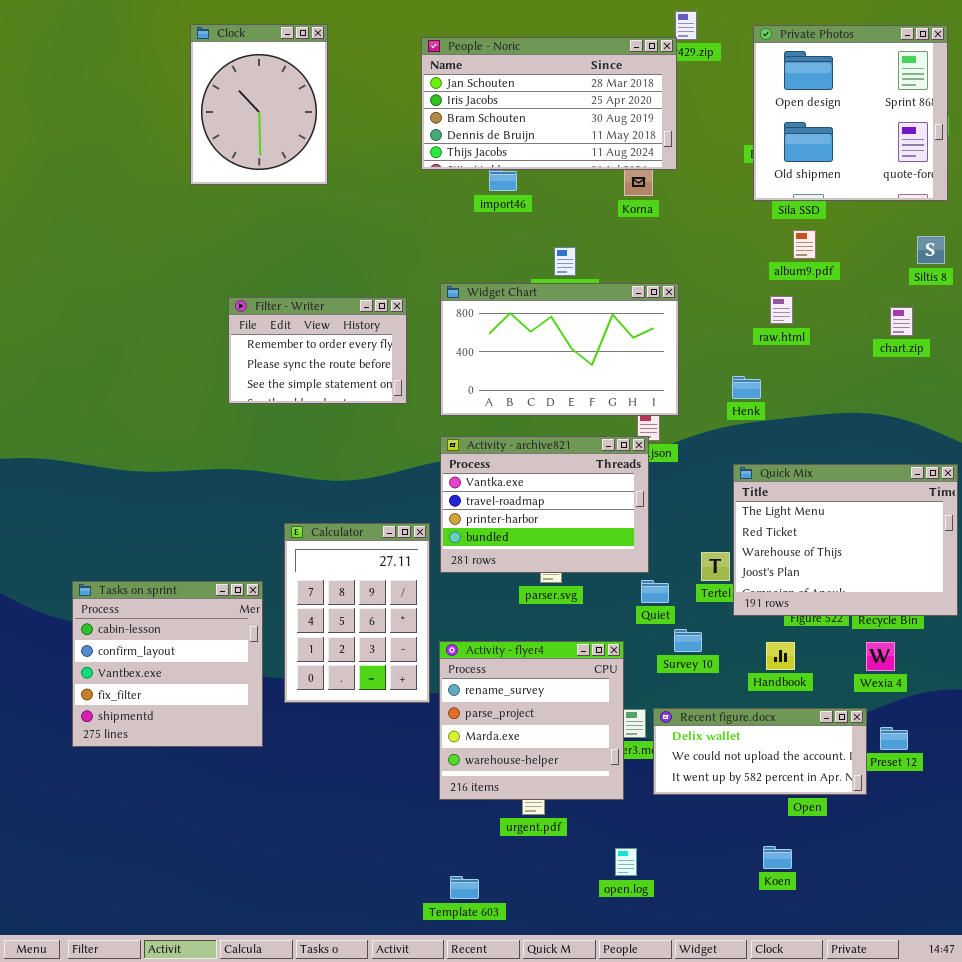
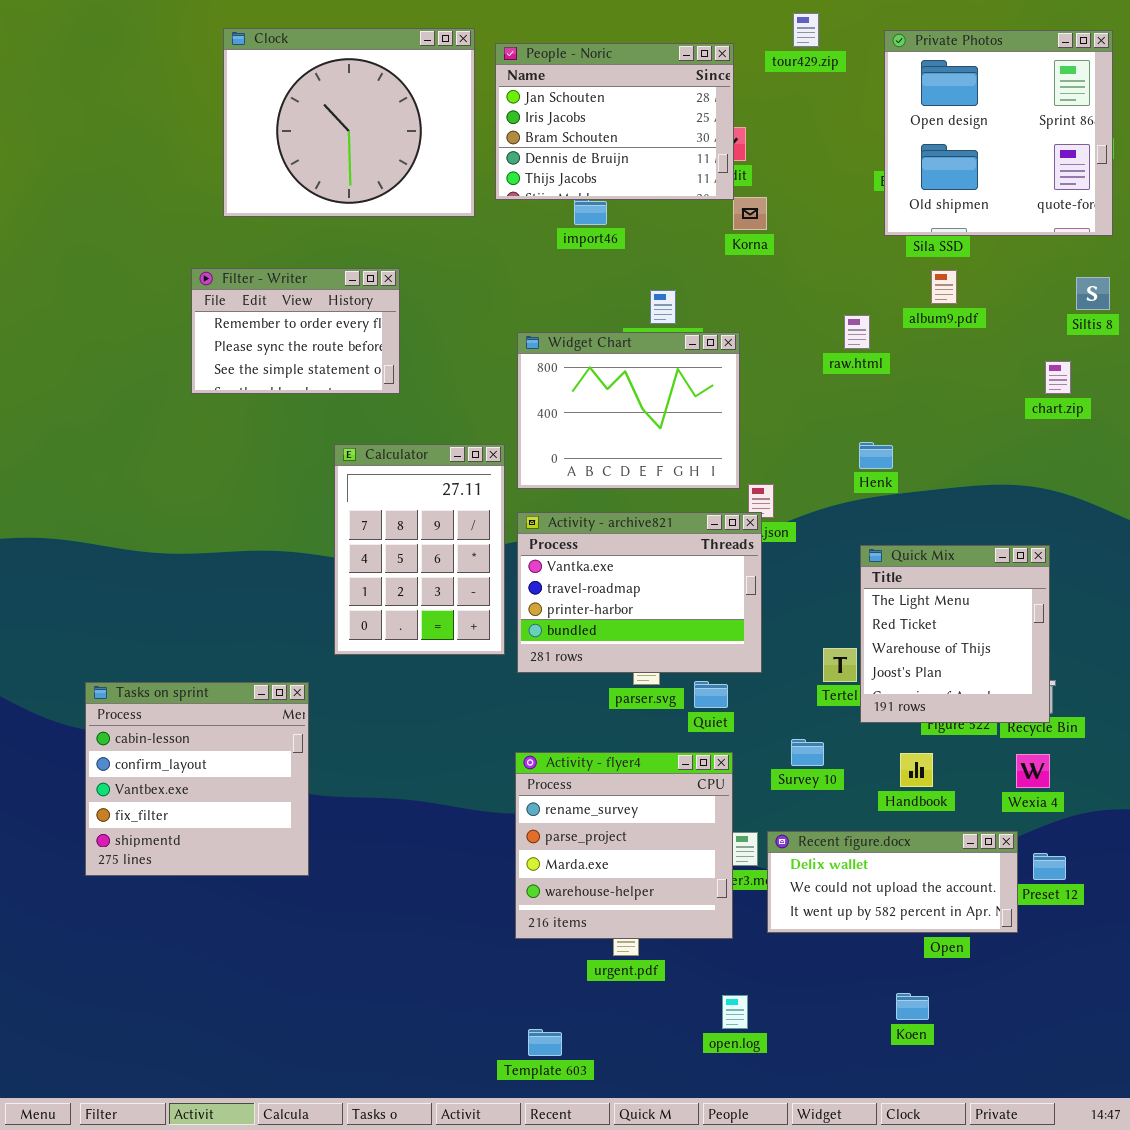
Clock: [190,24,328,185] -> [223,28,475,217], resized
People - Noric: [421,37,677,170] -> [495,43,734,200], resized
Widget Chart: [440,283,679,416] -> [517,332,740,489], resized
raw.html: [770,296,793,324] -> [844,315,870,349], moved
Filter - Writer: [228,297,407,404] -> [191,268,400,394], moved
Quick Mix: [733,464,958,616] -> [860,545,1050,723], resized
Calculator: [284,523,430,703] -> [334,444,505,655], moved
Quiet: [641,580,669,603] -> [694,681,728,708], moved

